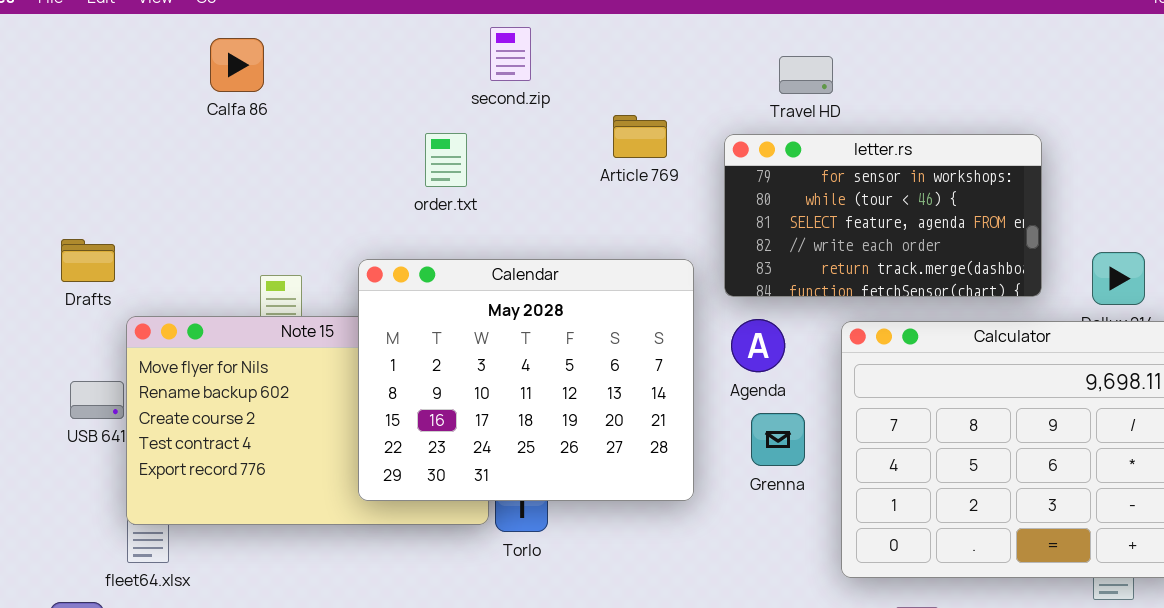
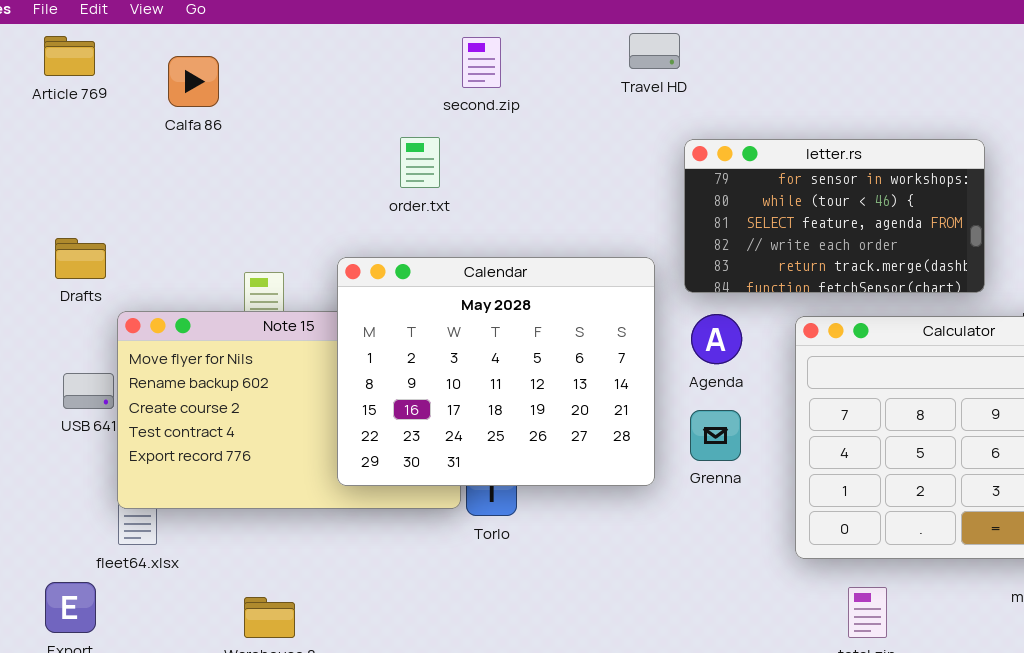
Calfa 86: [210,38,264,92] -> [168,56,219,107], moved
Travel HD: [779,56,833,94] -> [629,33,680,69], moved
Article 769: [613,115,667,158] -> [44,36,95,76], moved
Grenna: [751,413,805,466] -> [690,410,741,461], moved

